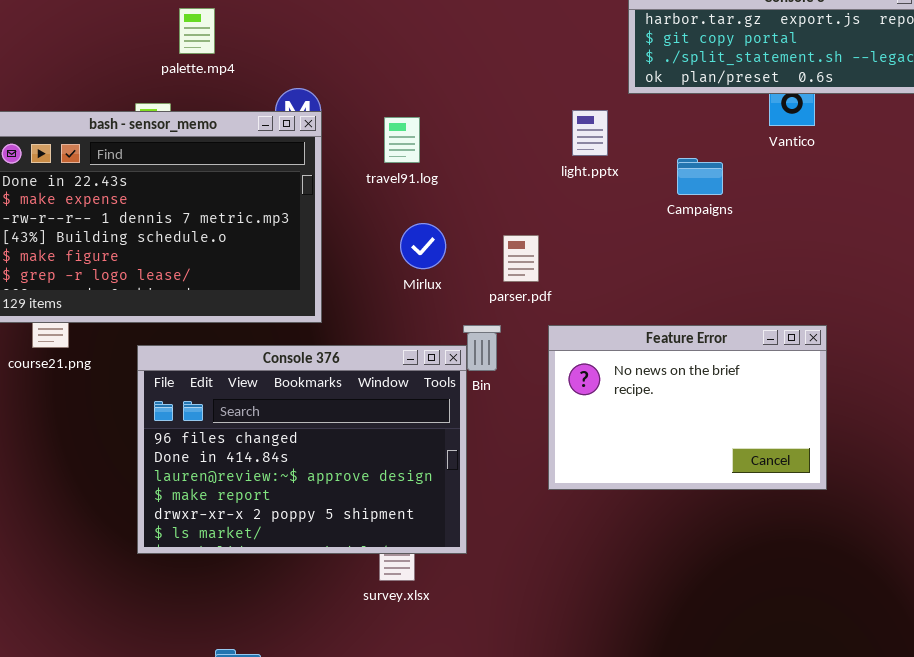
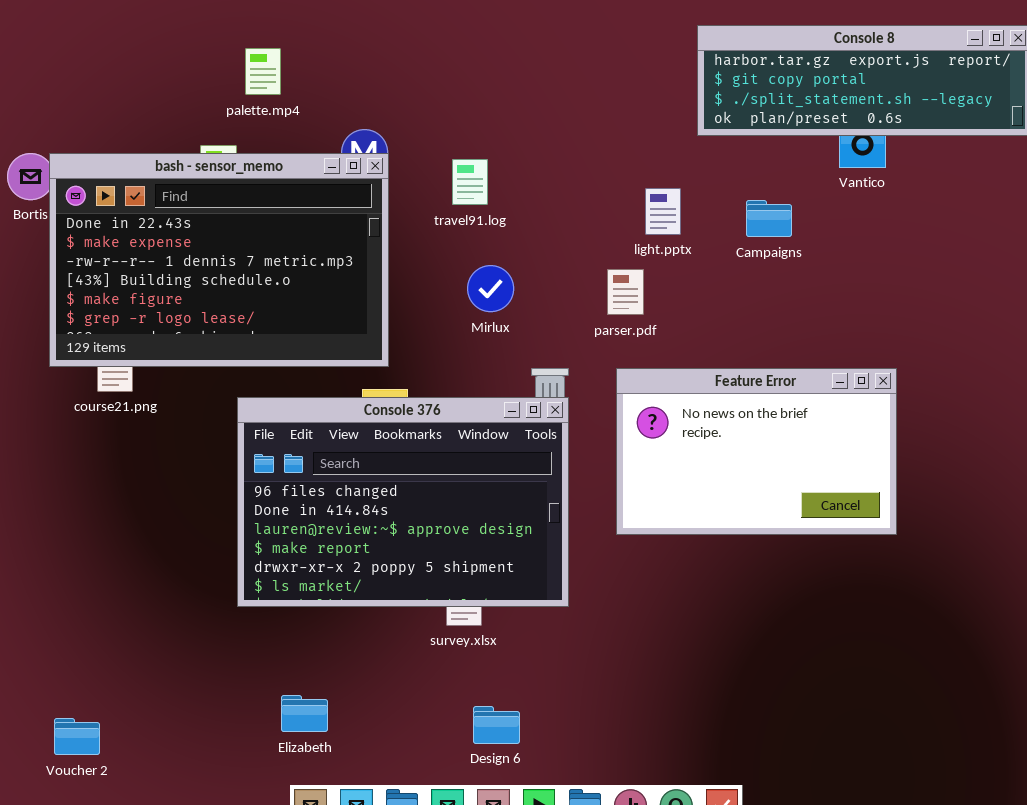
light.pptx: [572,110,608,156] -> [645,188,681,235], moved
parser.pdf: [503,235,539,282] -> [607,269,644,315], moved
Console 376: [137,345,467,554] -> [237,397,569,607], moved

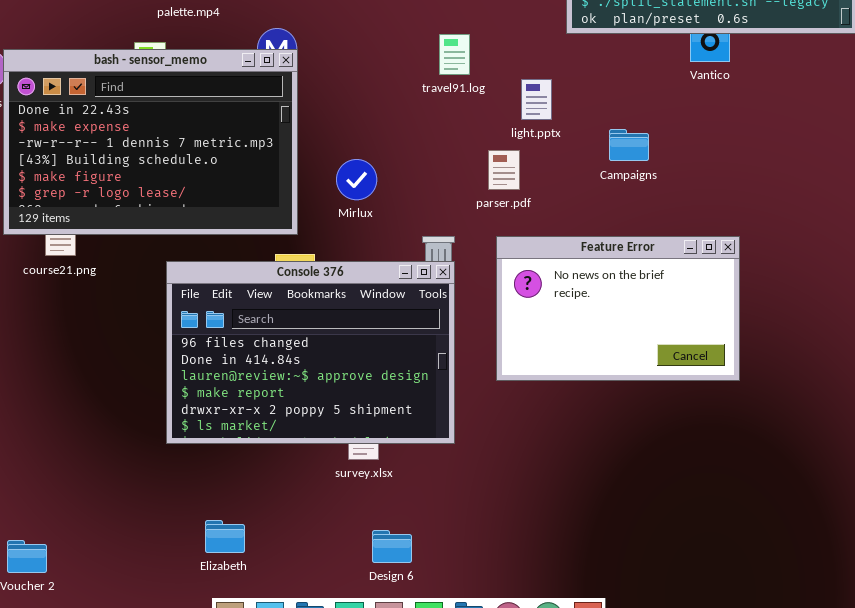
travel91.log: [452,159,488,205] -> [439,34,470,75], moved
Campaigns: [746,200,792,237] -> [609,129,649,161], moved
Mirlux: [467,265,514,312] -> [336,159,377,200], moved

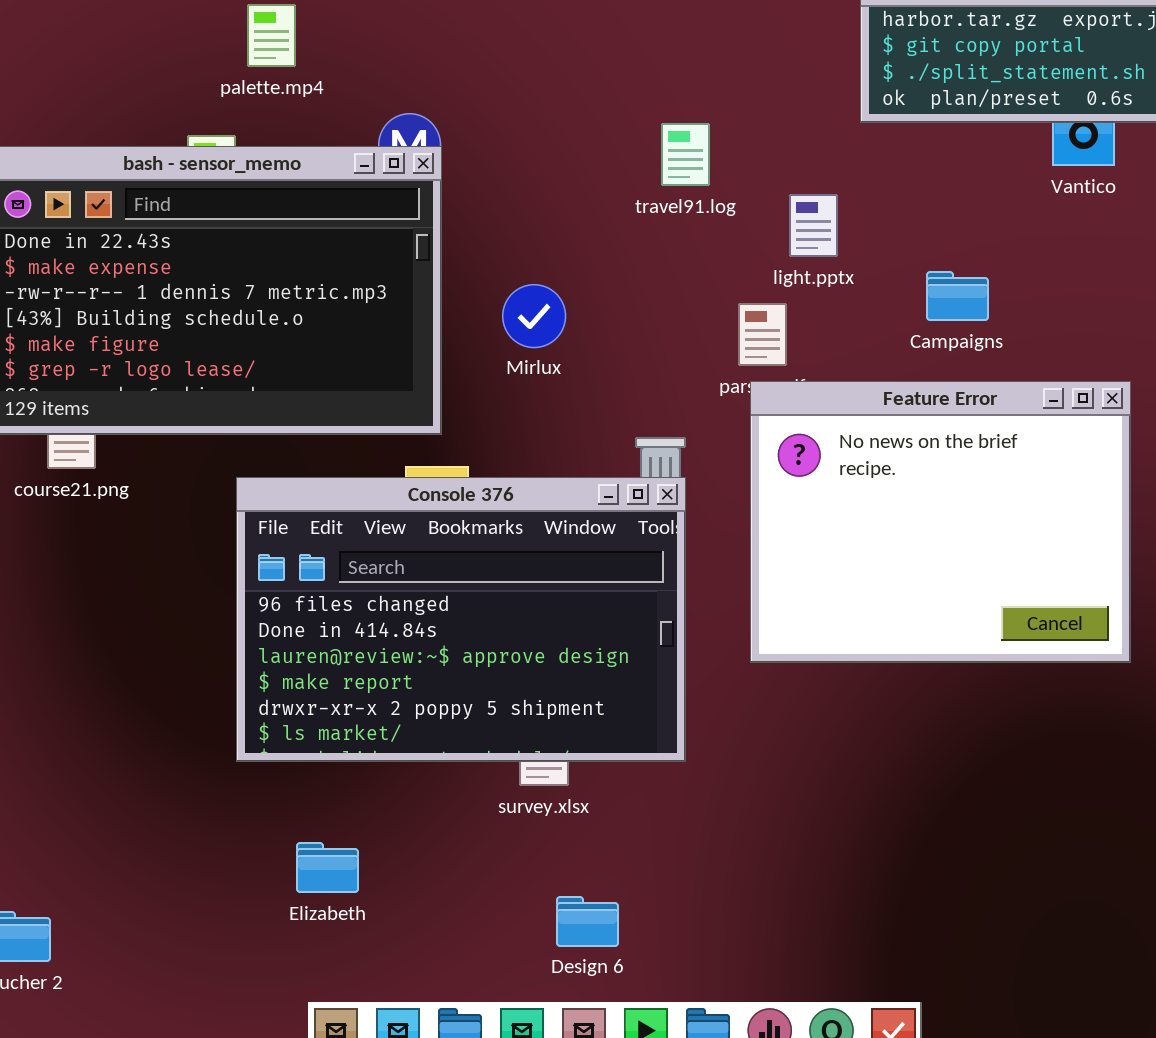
Mirlux: [336,159,377,200] -> [502,284,566,348], moved
Feature Error: [496,236,740,381] -> [750,381,1131,663], resized
Elizabeth: [205,520,245,553] -> [296,842,359,893], moved

